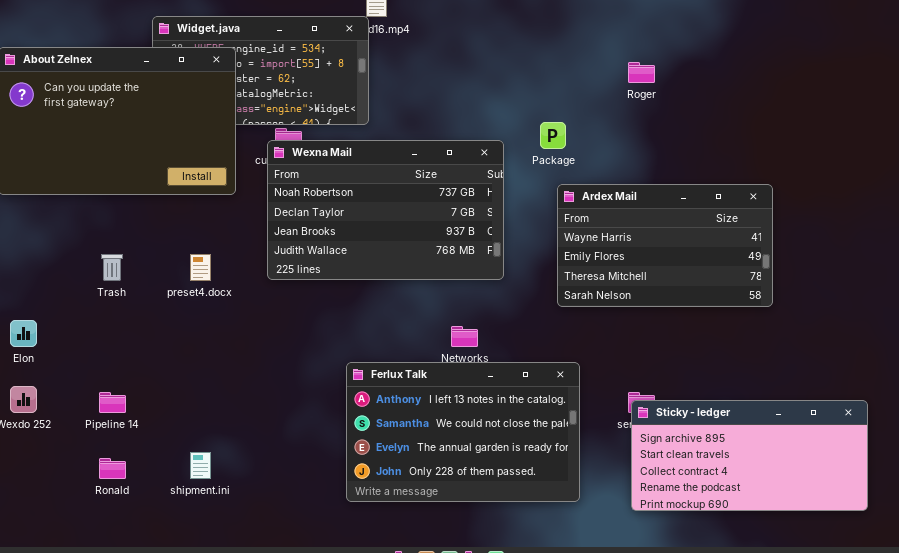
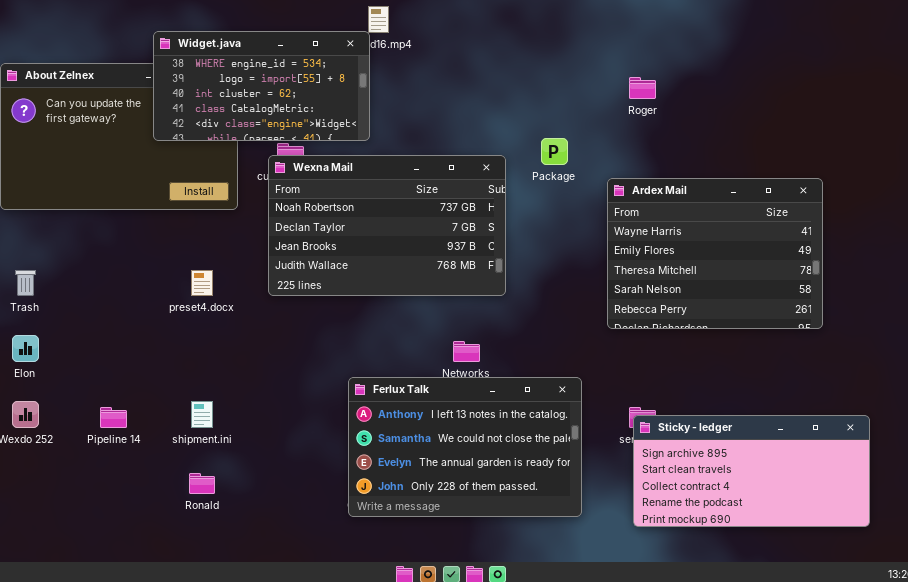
Widget.java: [152,16,369,125] -> [153,31,370,141], raised
Ardex Mail: [557,184,773,307] -> [607,178,823,329], moved, resized
Trash: [101,254,123,281] -> [15,270,36,296], moved
shipment.ini: [190,452,211,479] -> [191,401,213,428], moved
Ronald: [99,458,126,479] -> [189,473,215,494], moved

